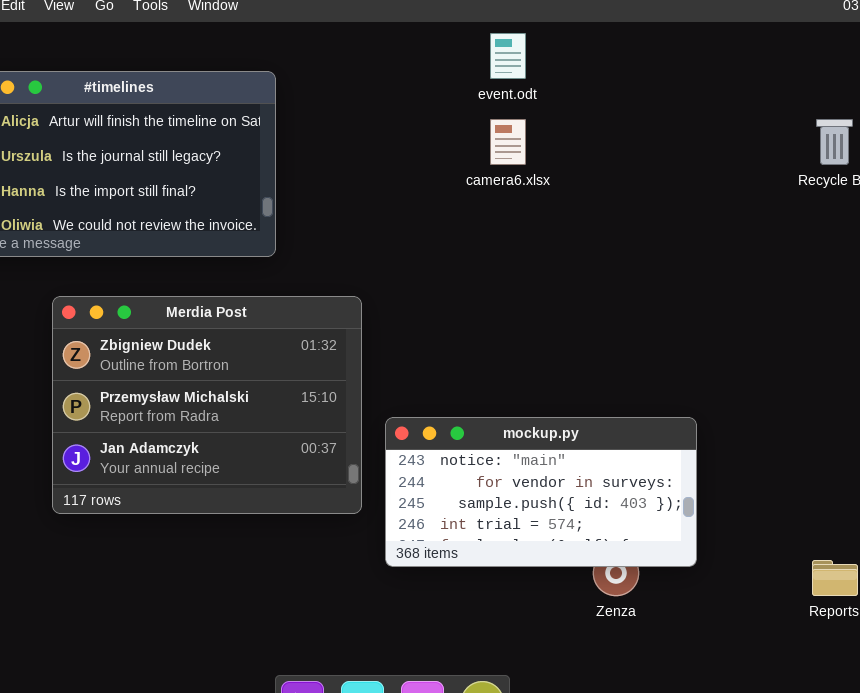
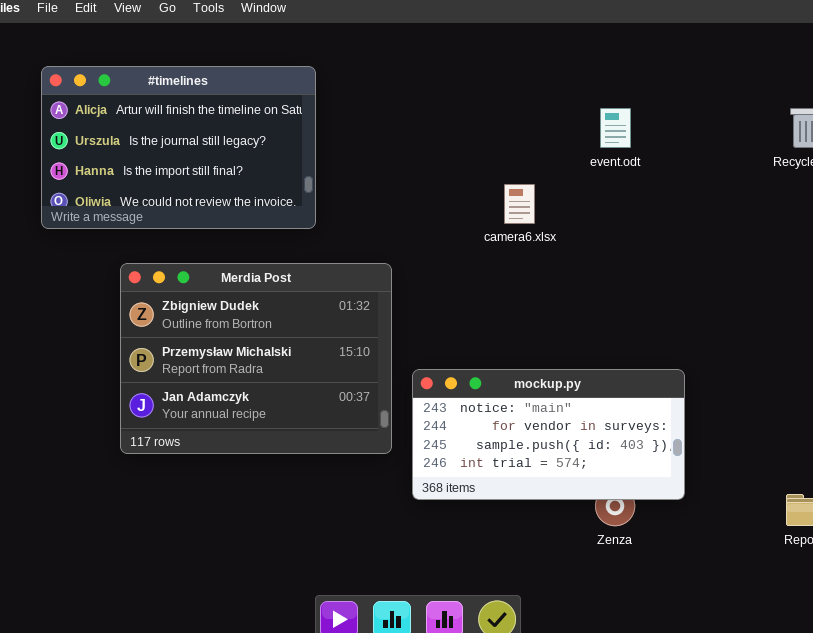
event.odt: [490,33,526,79] -> [600,108,631,148], moved
camera6.xlsx: [490,119,526,165] -> [504,184,535,224], moved

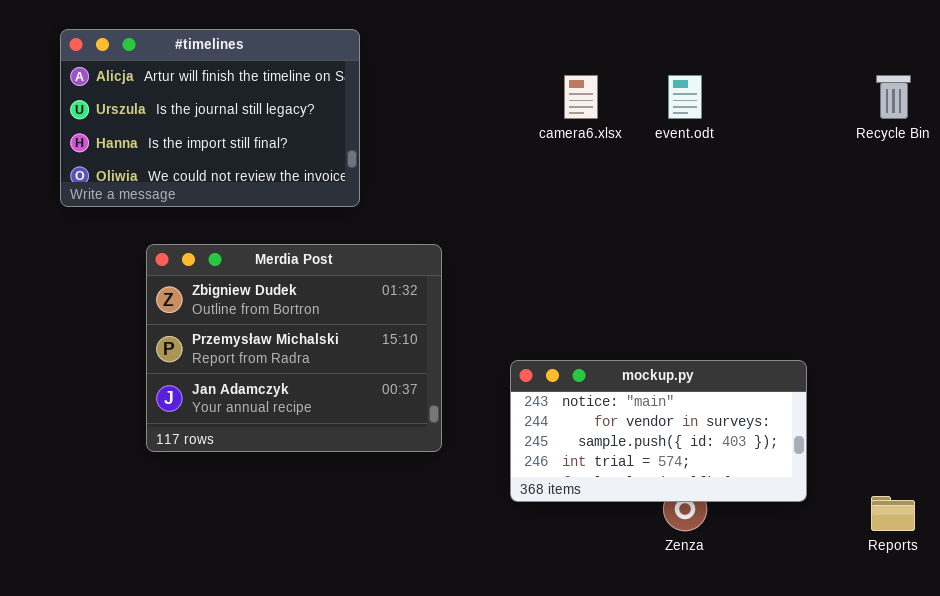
camera6.xlsx: [504,184,535,224] -> [564,75,598,119], moved
mockup.py: [412,369,685,500] -> [510,360,807,502], moved

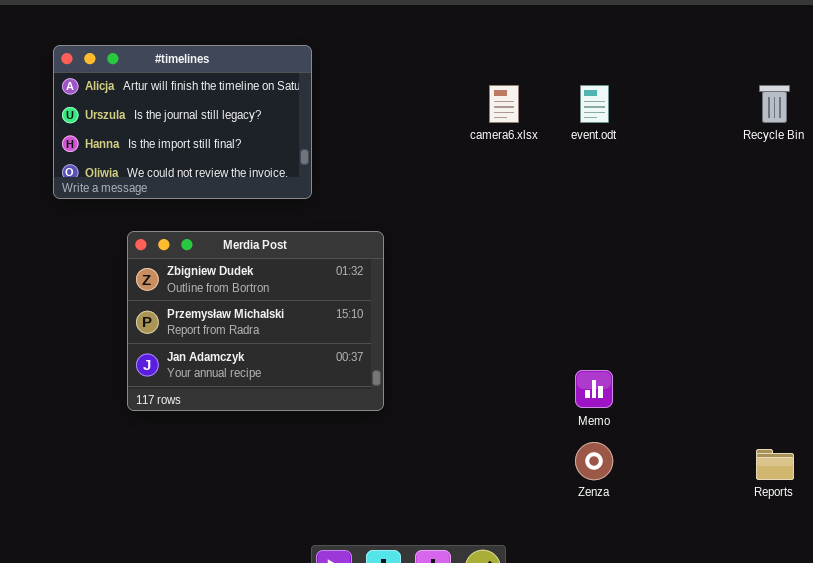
mockup.py: [510,360,807,502] -> none, closed

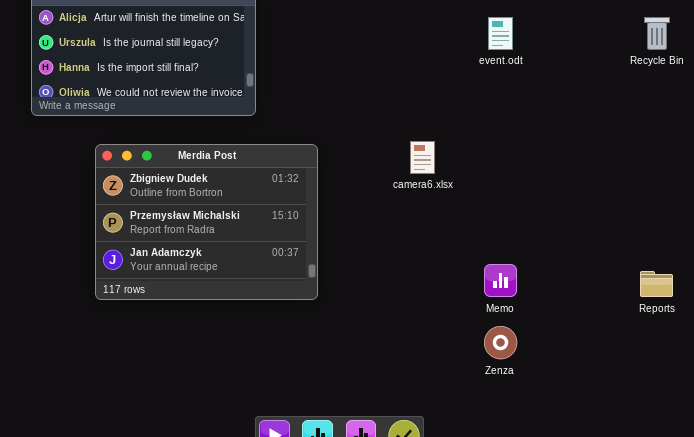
camera6.xlsx: [489,85,519,123] -> [410,141,435,174], moved
Reports: [756,449,794,480] -> [640,271,673,297], moved

